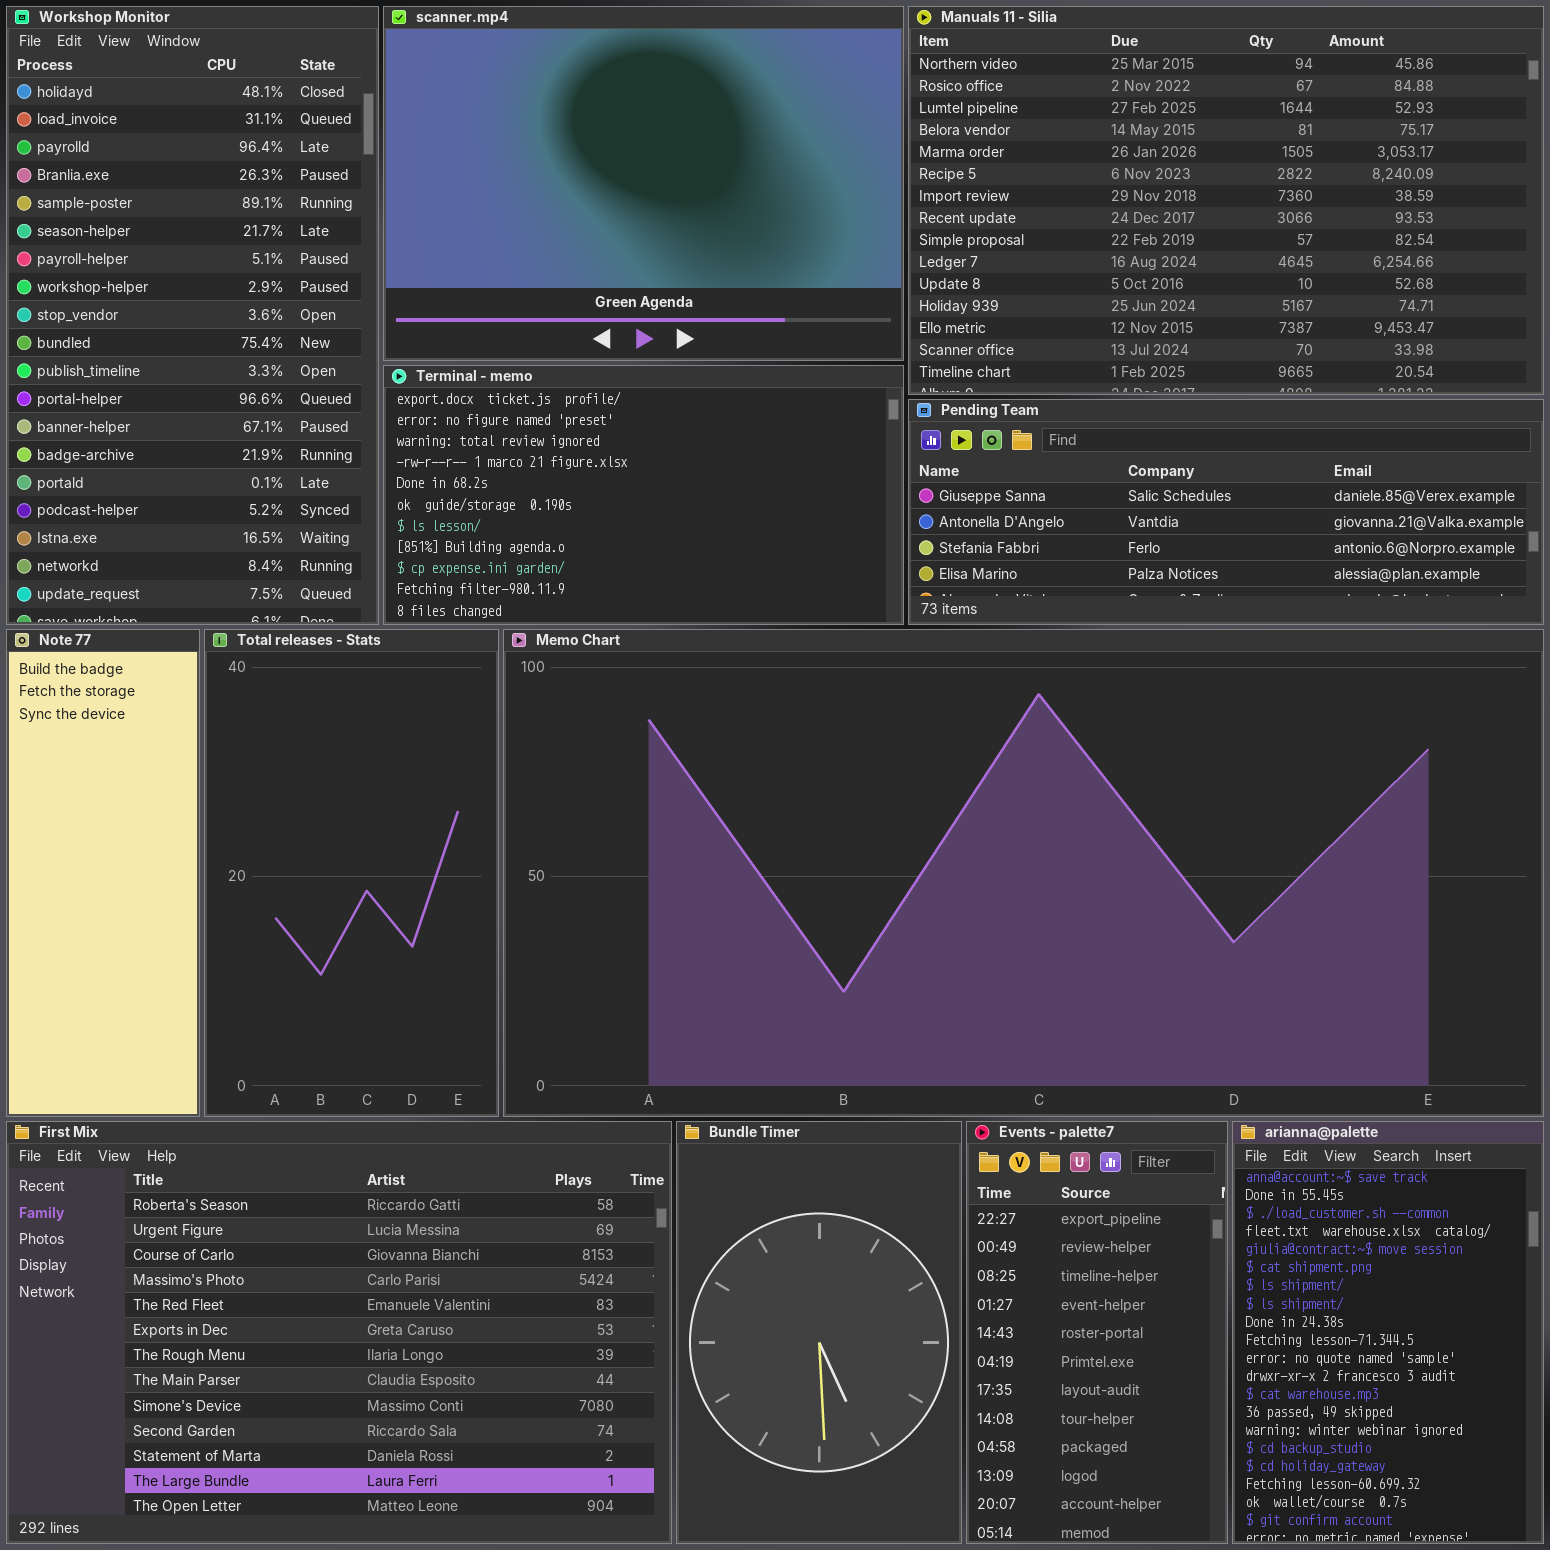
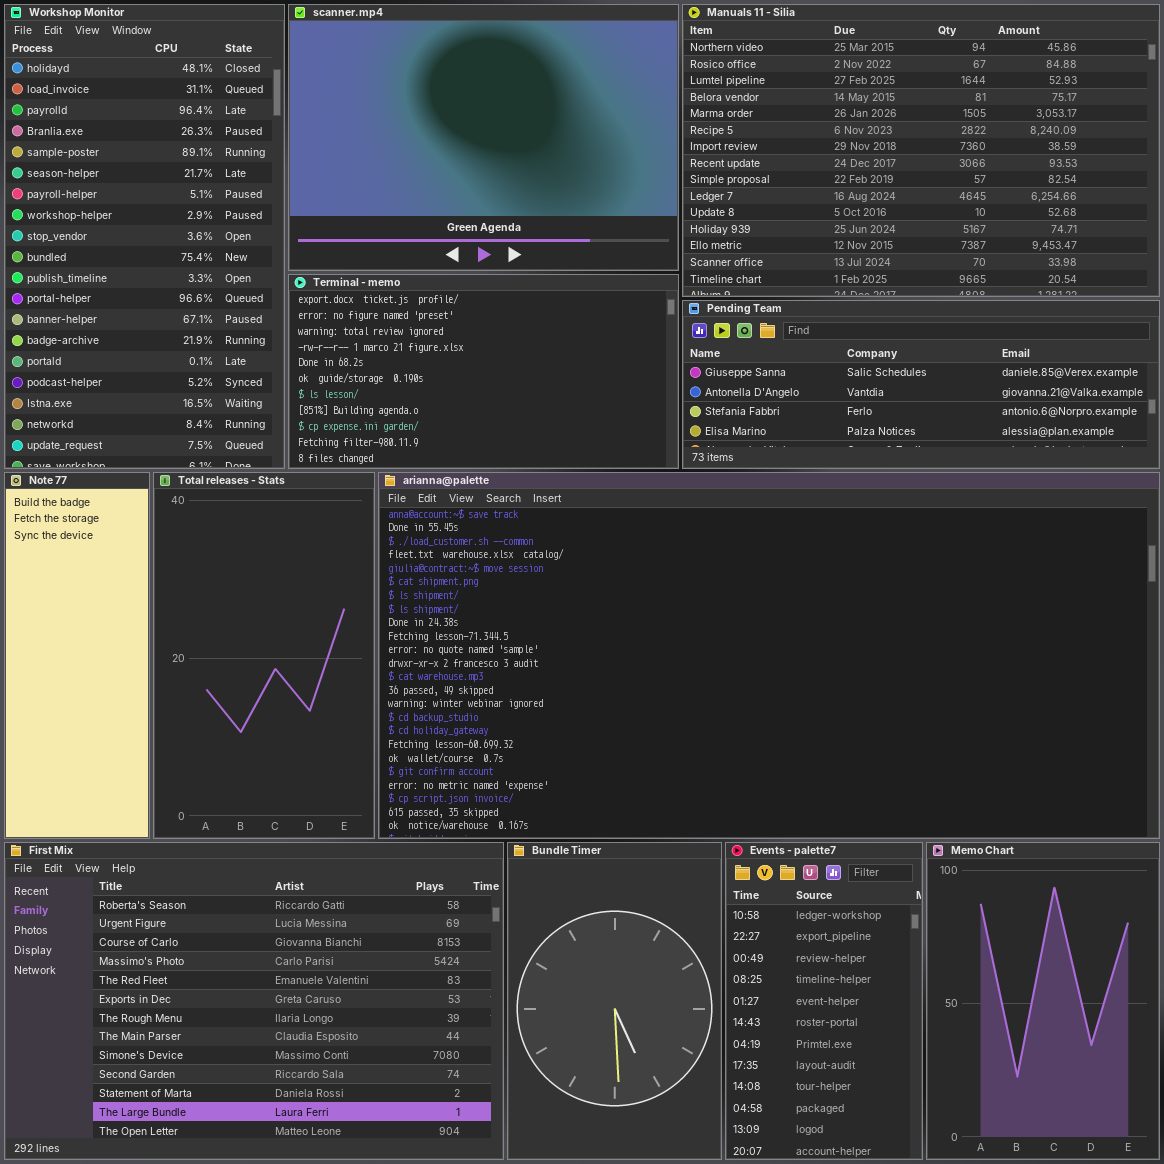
Memo Chart: [503,629,1544,1117] -> [926,842,1160,1160], moved, resized
Events - palette7: [966,1121,1228,1544] -> [725,842,923,1160], scrolled up 1 row
arianna@palette: [1232,1121,1544,1544] -> [378,472,1160,839], moved, resized

